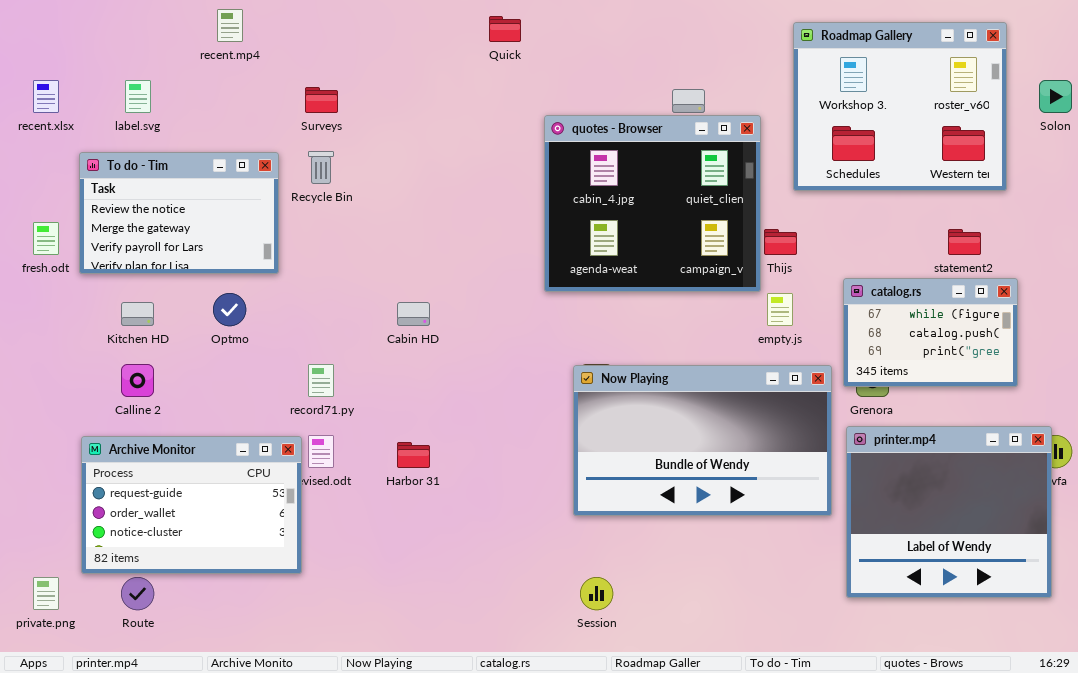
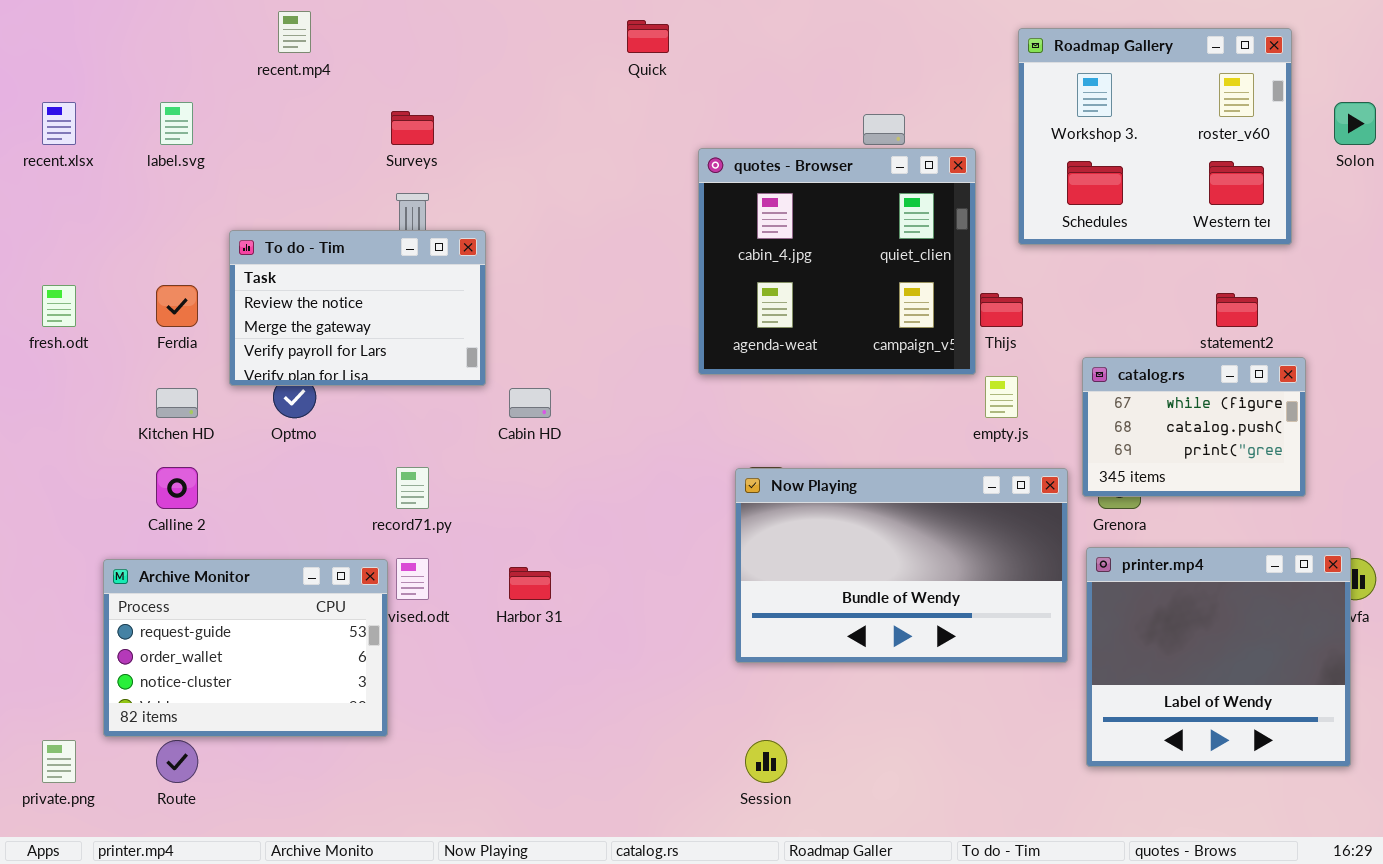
To do - Tim: [79,152,279,274] -> [229,230,486,386], moved

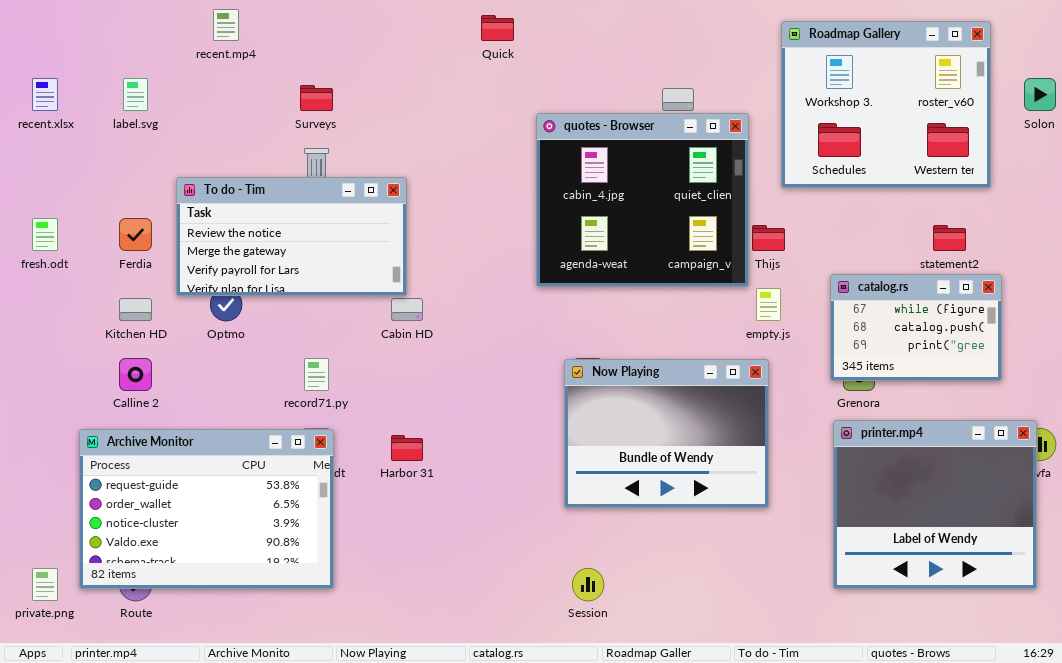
To do - Tim: [229,230,486,386] -> [176,177,407,296], resized
Now Playing: [735,468,1068,663] -> [564,359,769,508], resized
Archive Monitor: [103,559,388,737] -> [79,429,334,589], resized

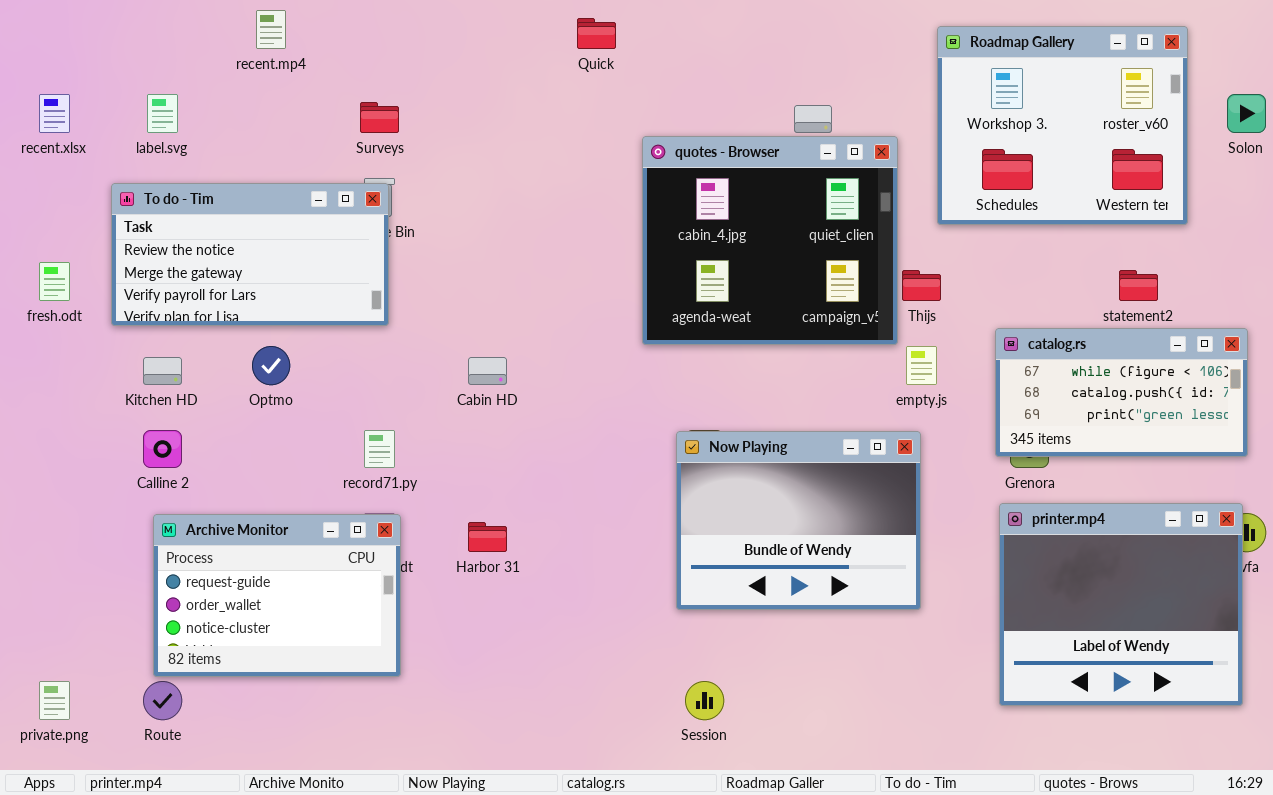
To do - Tim: [176,177,407,296] -> [111,183,389,326], moved
catalog.rs: [830,274,1002,381] -> [995,328,1248,457], resized
Archive Monitor: [79,429,334,589] -> [153,514,401,677], resized

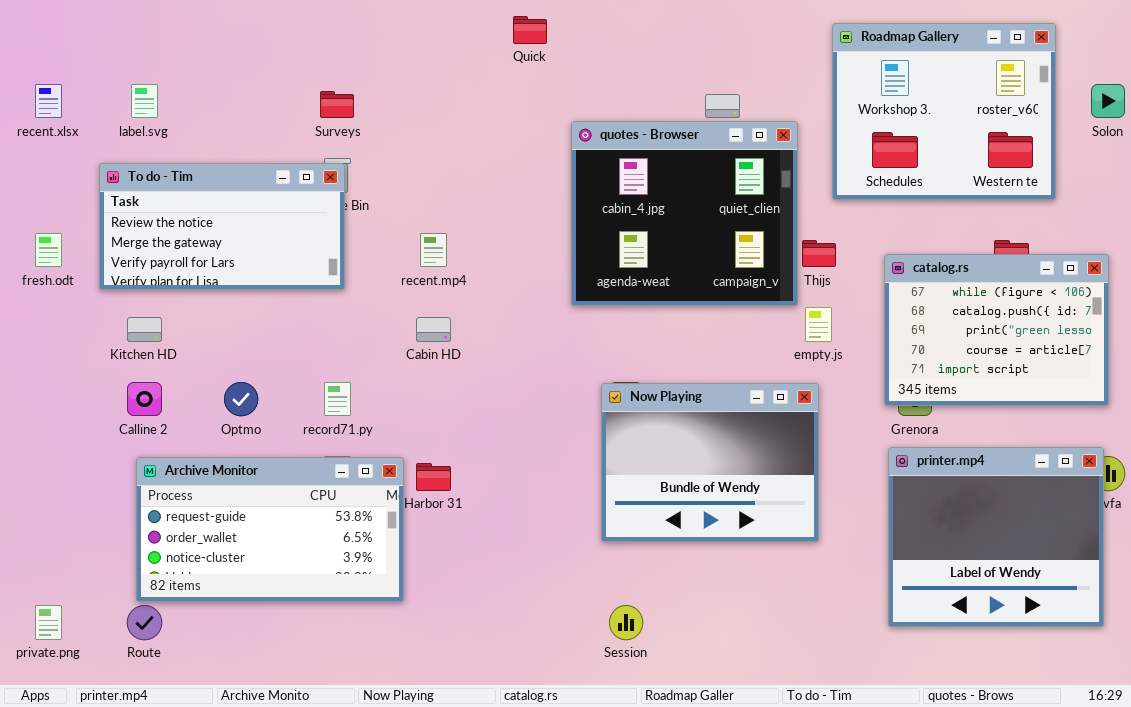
recent.mp4: [256,10,286,49] -> [420,233,447,267], moved
catalog.rs: [995,328,1248,457] -> [884,254,1109,406], resized
Optmo: [252,346,290,385] -> [224,382,258,416], moved
Archive Monitor: [153,514,401,677] -> [136,457,404,602], resized

